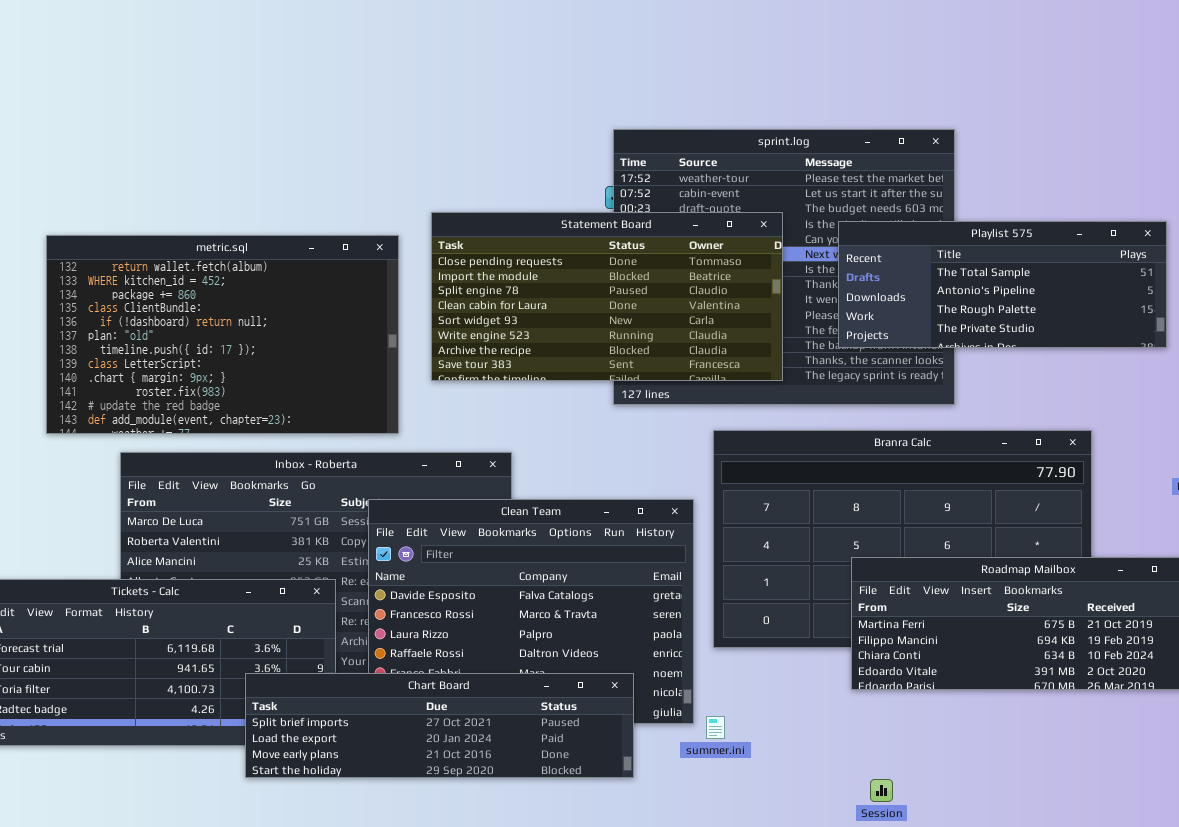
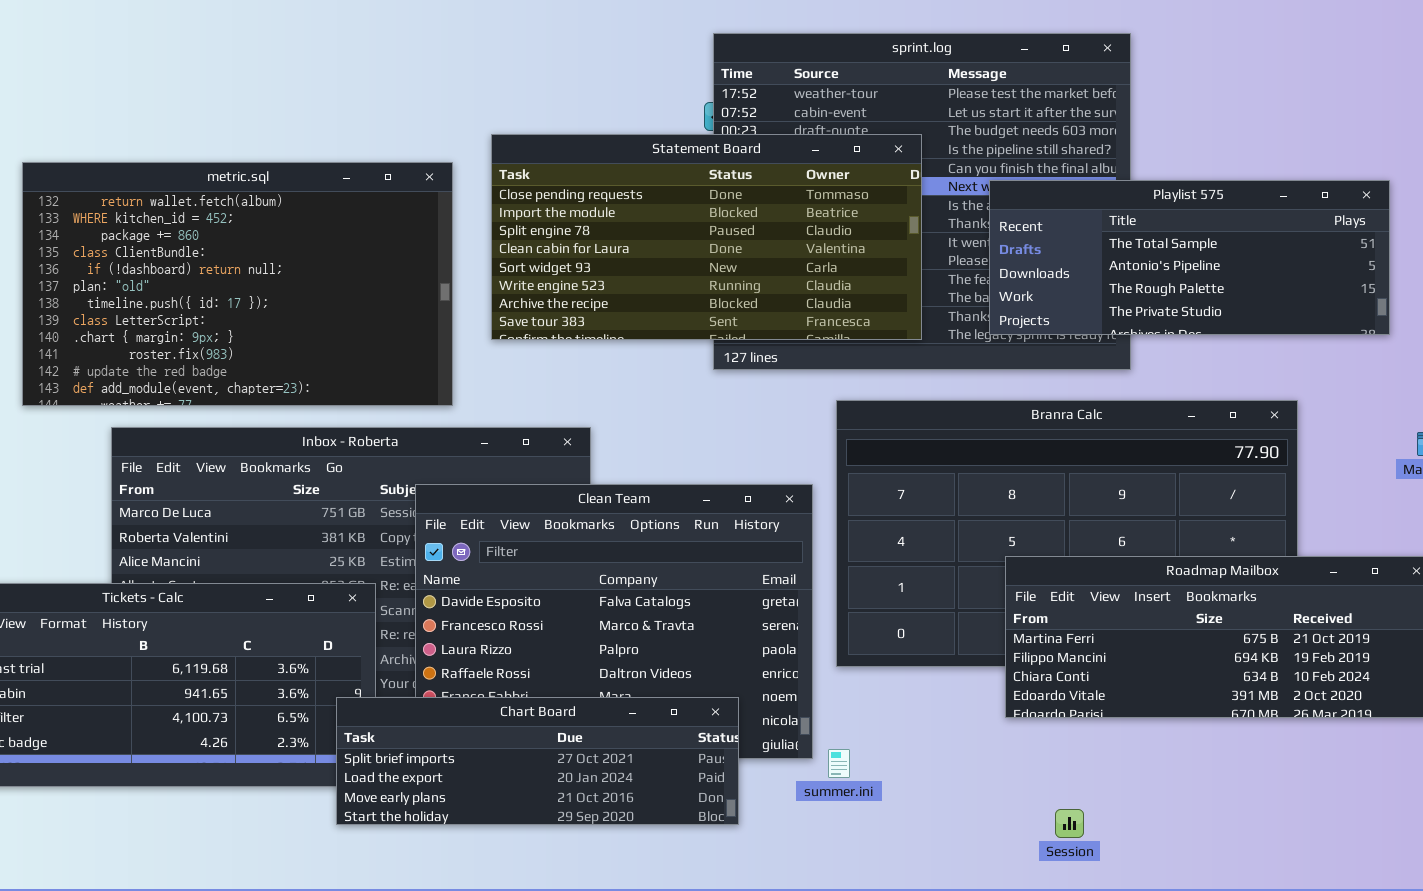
Playlist 575: [838,221,1167,348] -> [989,180,1390,335], moved
Chart Board: [245,673,634,778] -> [336,697,739,825], resized
Session: [870,779,893,802] -> [1055,809,1084,838], moved

